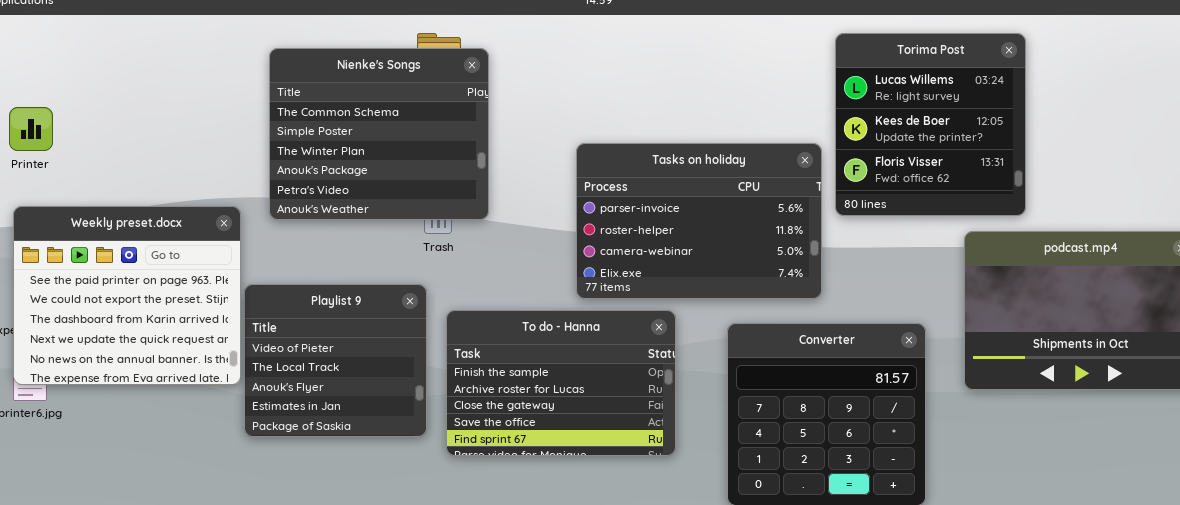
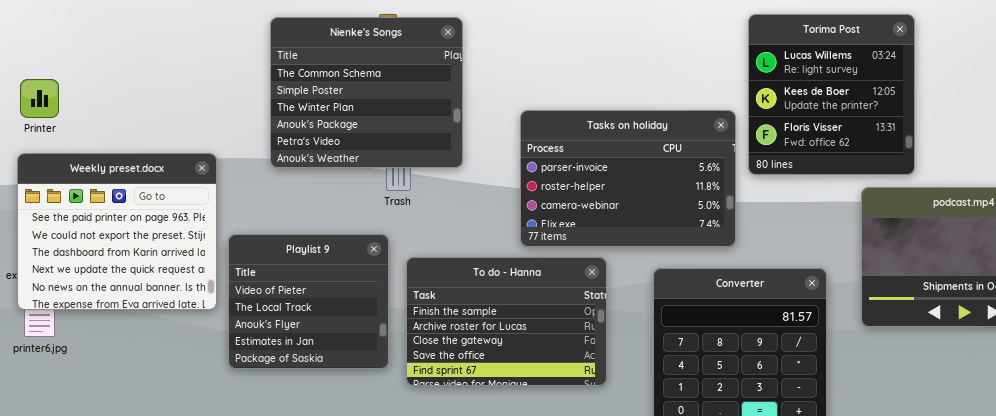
Nienke's Songs: [269,48,489,220] -> [270,17,463,168], moved
Weekly preset.docx: [13,206,241,385] -> [17,153,217,310], moved

